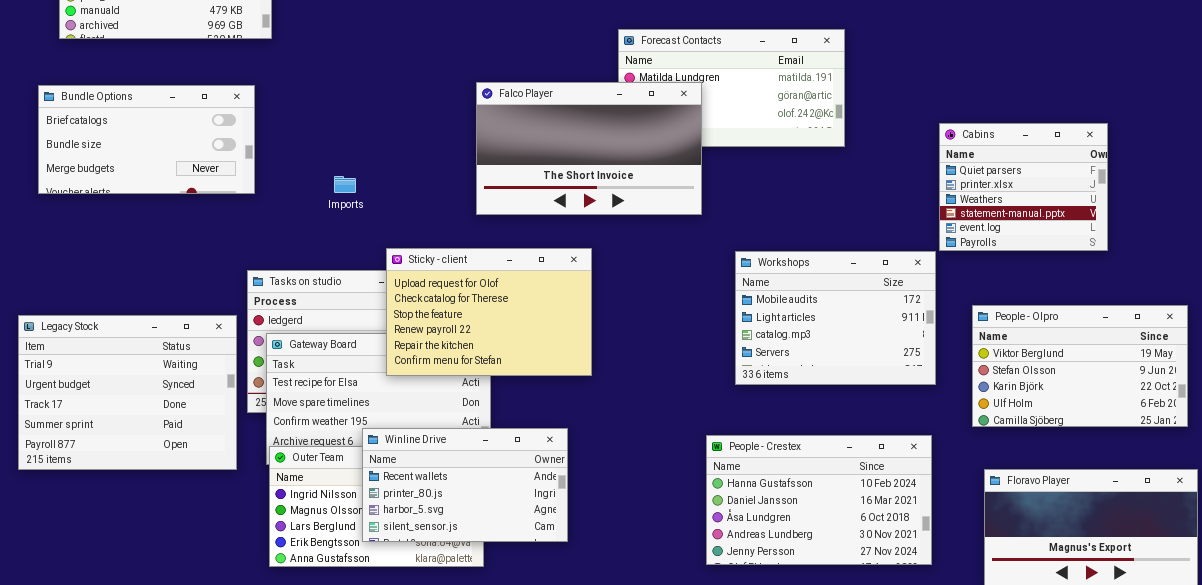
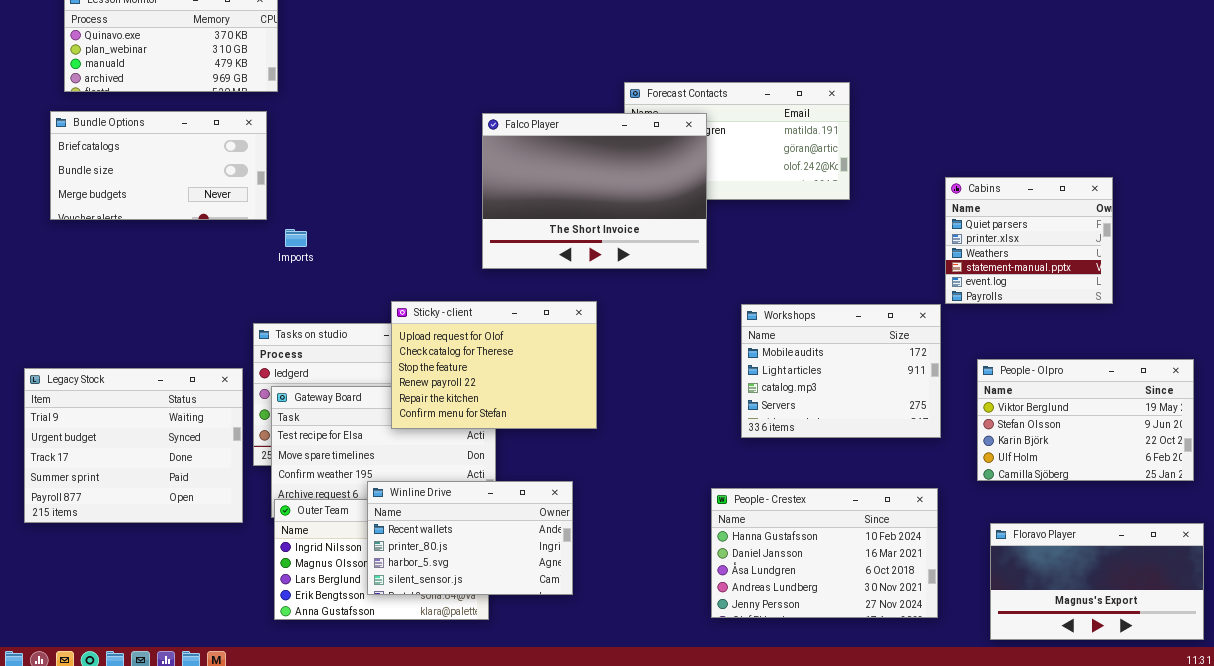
Falco Player: [476,82,702,215] -> [482,113,707,269], resized
Bundle Options: [38,85,255,194] -> [50,111,267,220], moved
Imports: [334,176,356,193] -> [285,229,307,247], moved

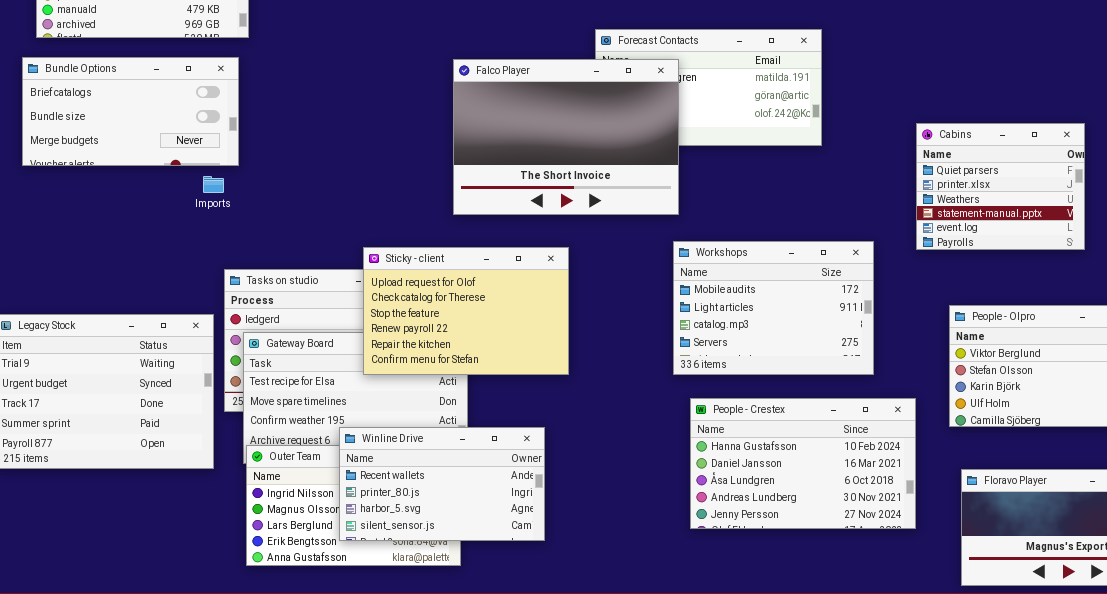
Imports: [285,229,307,247] -> [203,176,224,193], moved
Workshops: [741,304,941,438] -> [673,241,874,375], moved
People - Crestex: [711,488,938,618] -> [690,398,916,529], moved

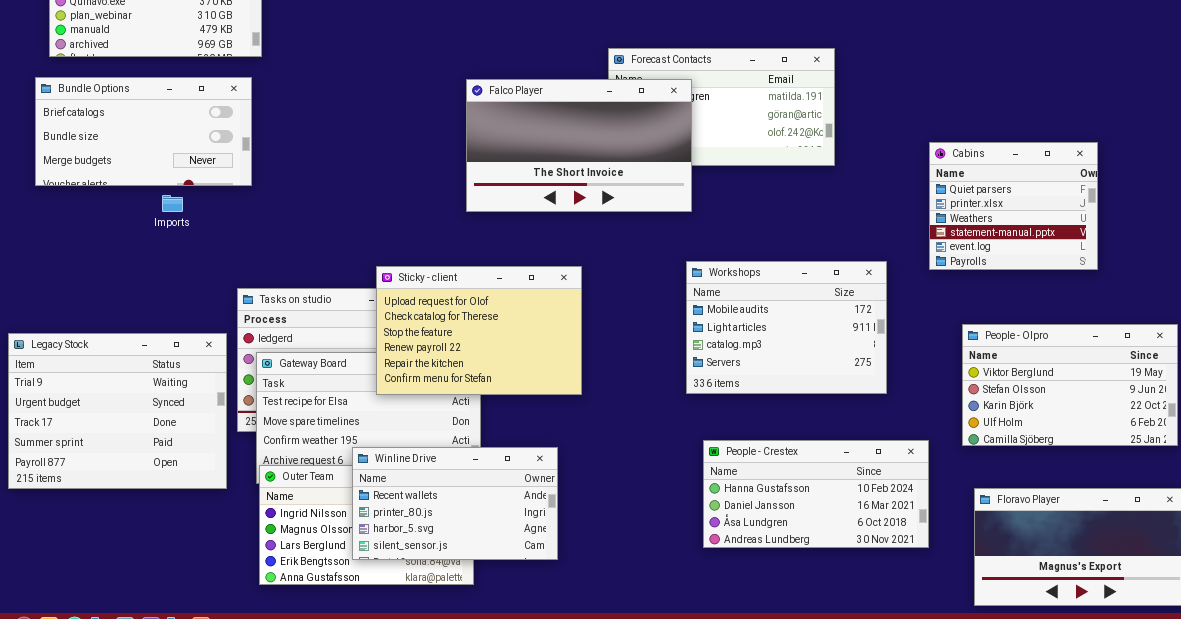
Falco Player: [453,59,679,215] -> [466,79,692,212], resized
Imports: [203,176,224,193] -> [162,195,183,212], moved
People - Crestex: [690,398,916,529] -> [703,440,929,548], resized

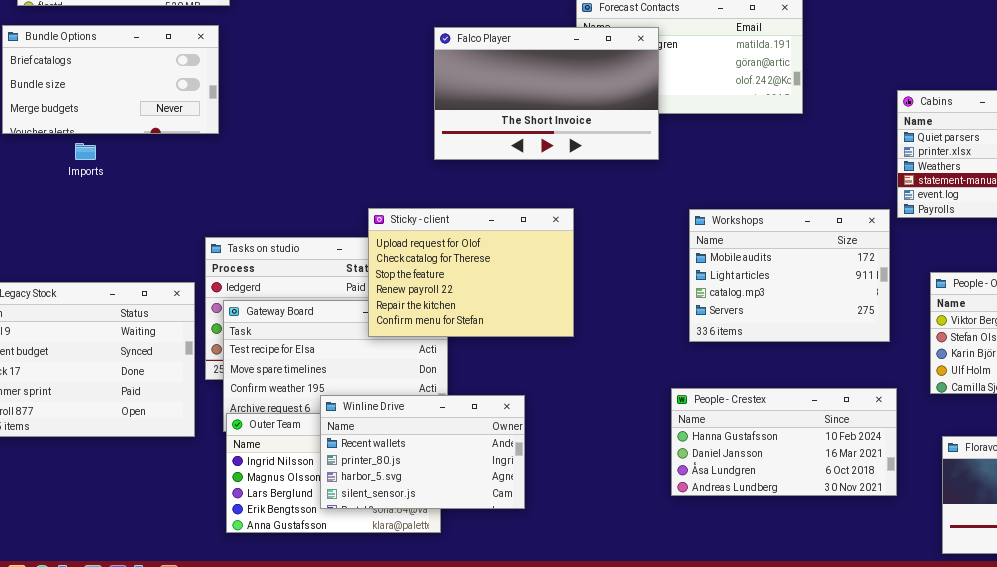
Imports: [162,195,183,212] -> [75,143,96,160], moved
Workshops: [686,261,887,394] -> [689,209,890,342], moved
Sticky - client: [376,266,582,395] -> [368,208,574,337], moved

